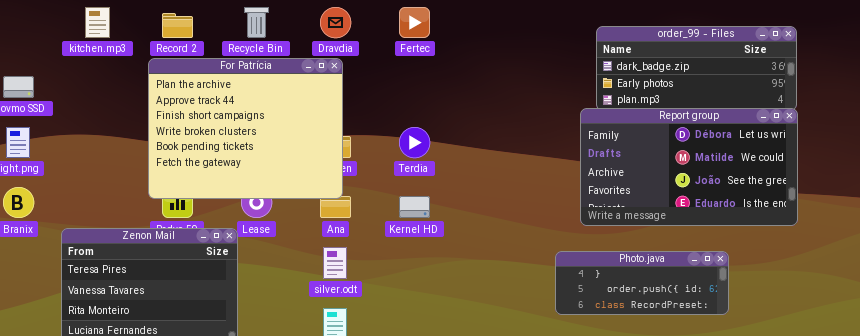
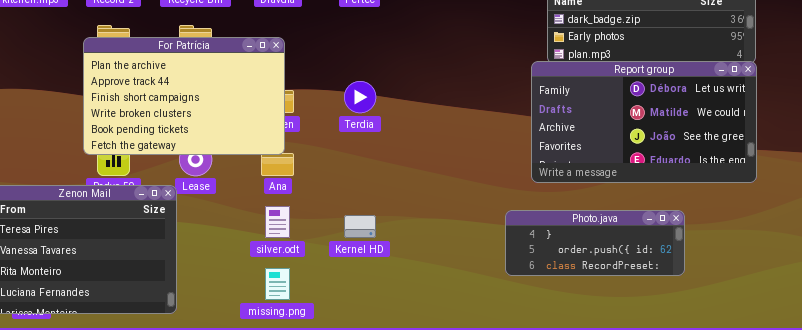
For Patrícia: [148,58,343,199] -> [83,37,285,155], resized
Kernel HD: [399,196,430,218] -> [344,215,376,238], moved

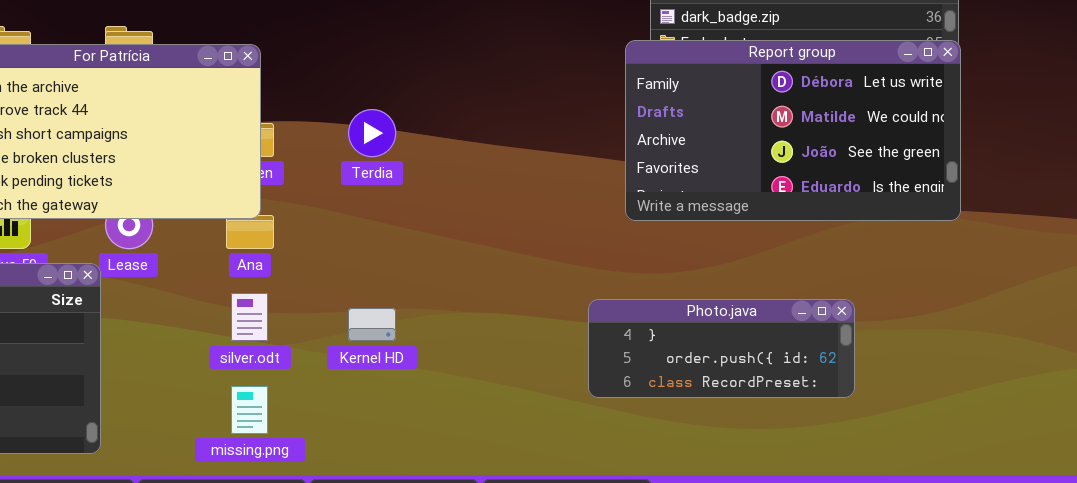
Report group: [531,61,757,183] -> [625,40,961,221], moved

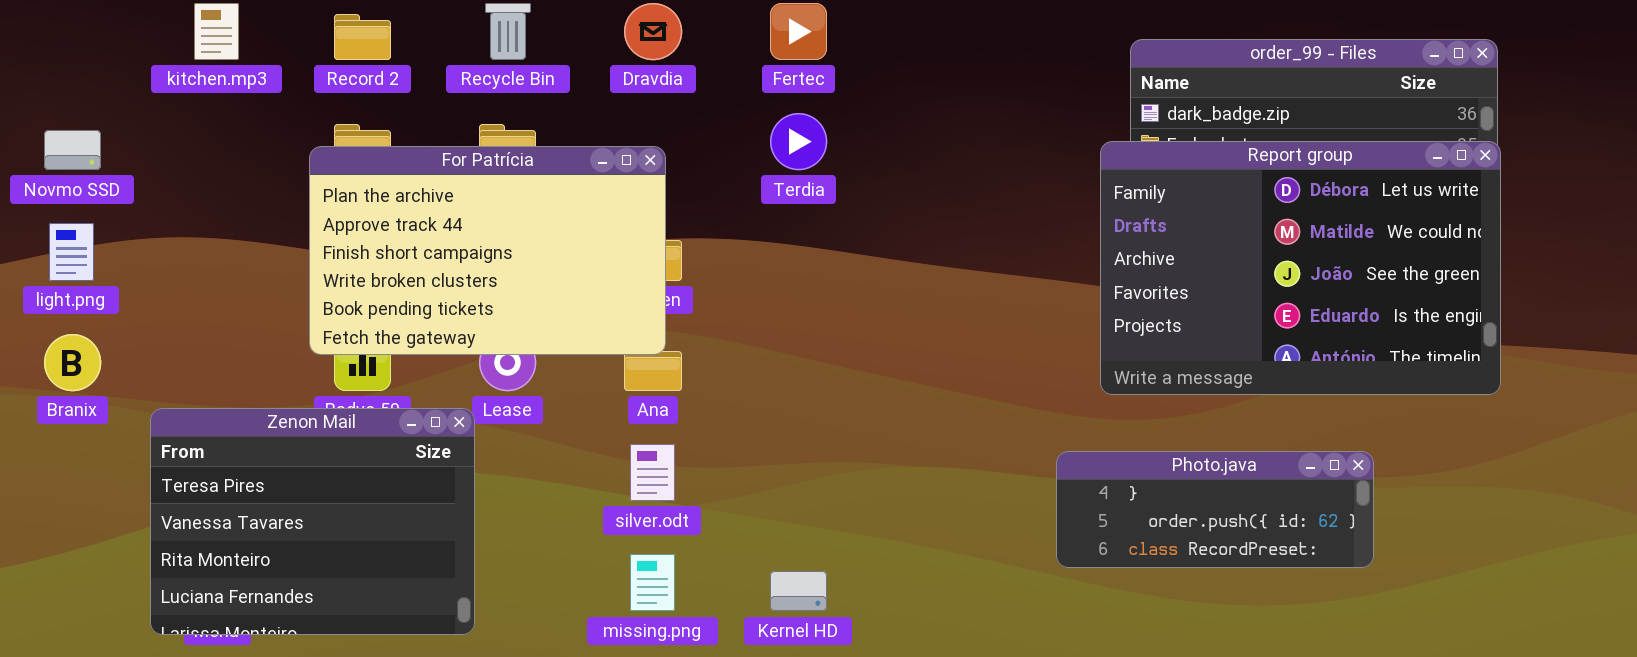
Report group: [625,40,961,221] -> [1100,141,1501,395], resized
Terdia: [348,109,396,157] -> [770,113,827,170], moved
Kernel HD: [348,308,396,341] -> [770,571,827,611], moved

